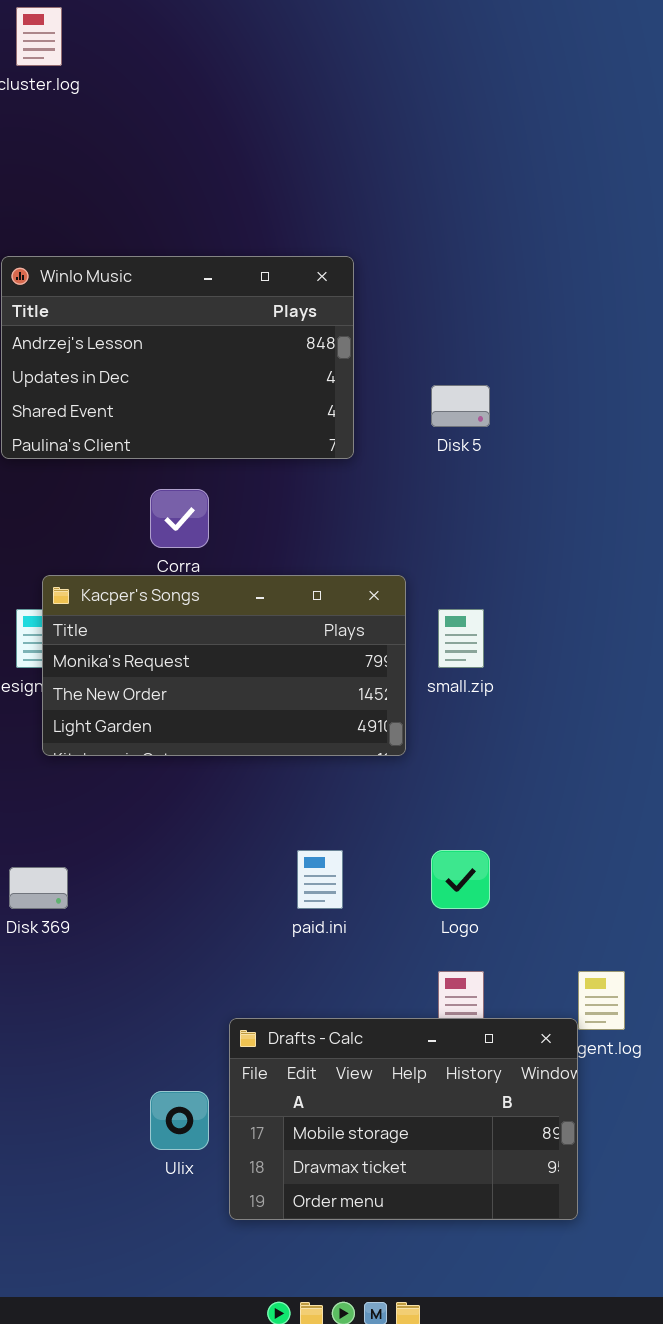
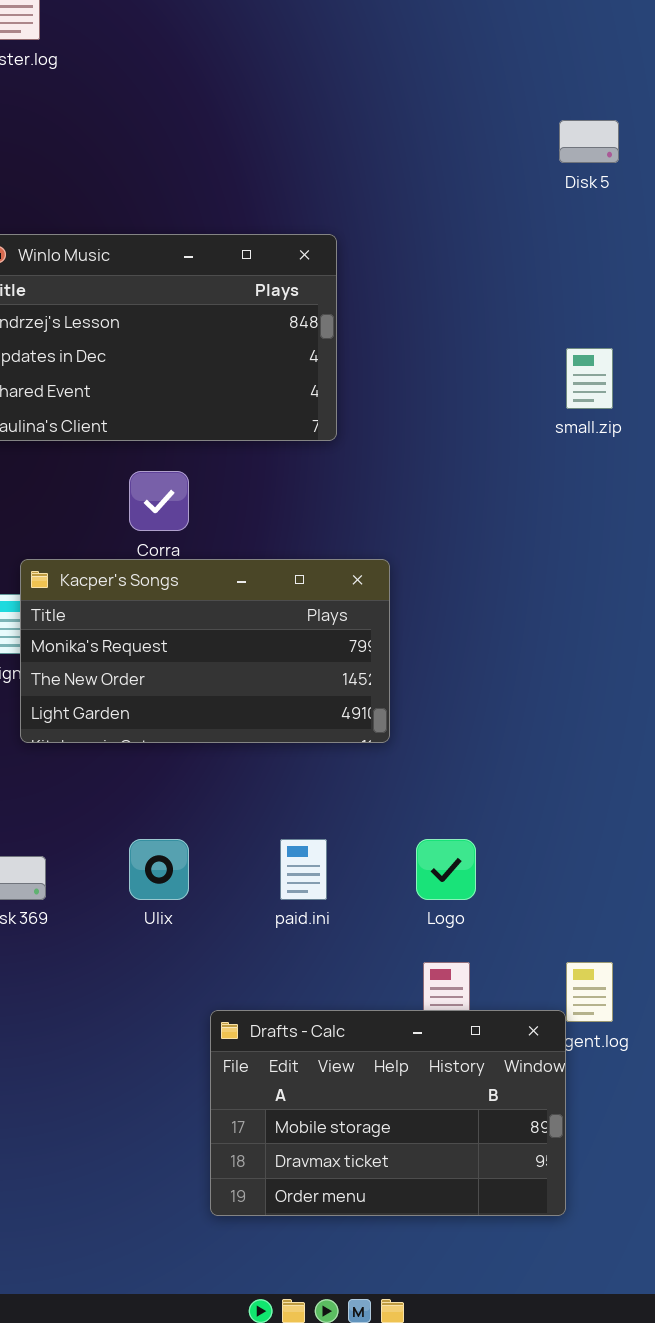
Disk 5: [431,385,490,427] -> [559,120,619,163], moved
small.zip: [438,609,484,668] -> [566,348,613,409], moved
Ulix: [150,1091,209,1150] -> [129,839,189,900], moved

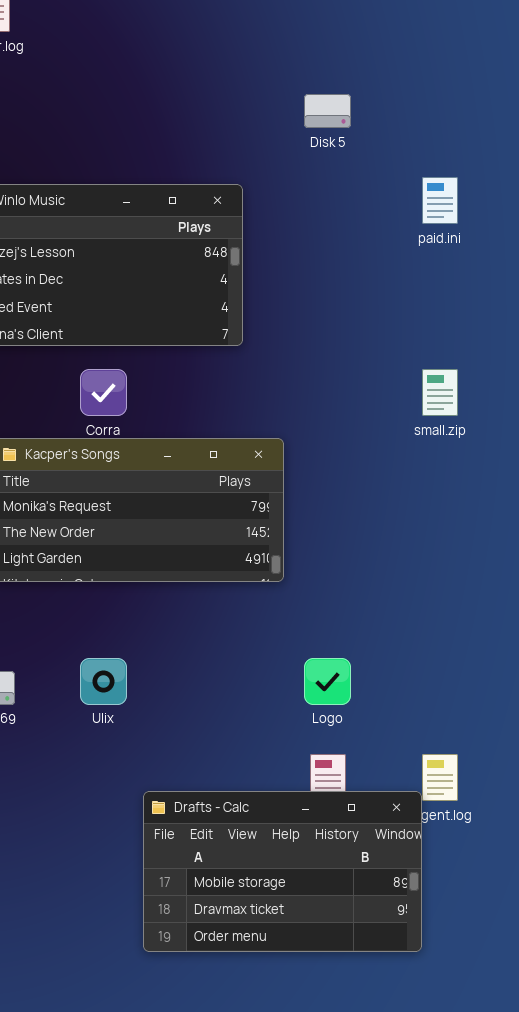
Disk 5: [559,120,619,163] -> [304,94,351,128], moved
small.zip: [566,348,613,409] -> [422,369,458,416], moved
paid.ini: [280,839,327,900] -> [422,177,458,224], moved

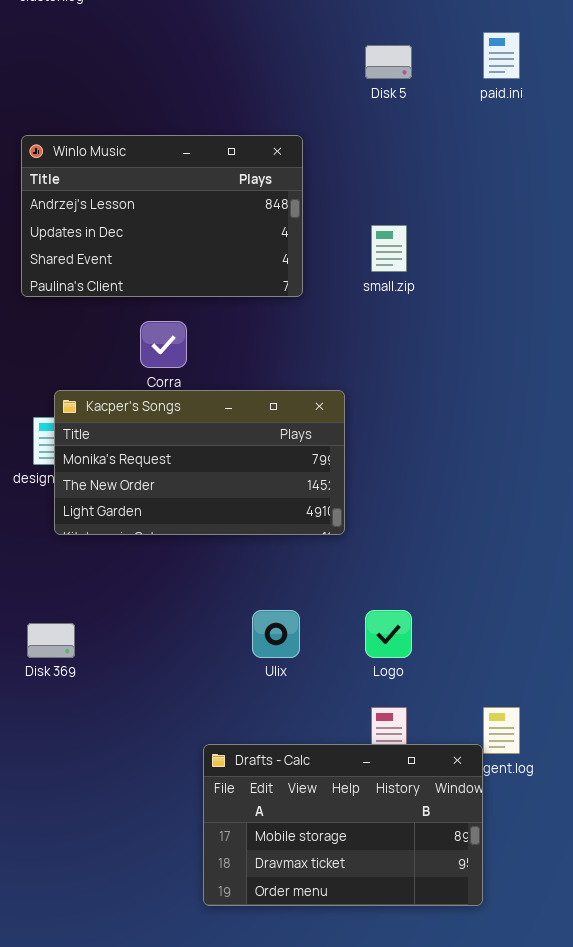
paid.ini: [422,177,458,224] -> [483,32,520,79], moved
small.zip: [422,369,458,416] -> [371,225,407,272], moved
Ulix: [80,658,127,705] -> [252,610,300,658], moved

